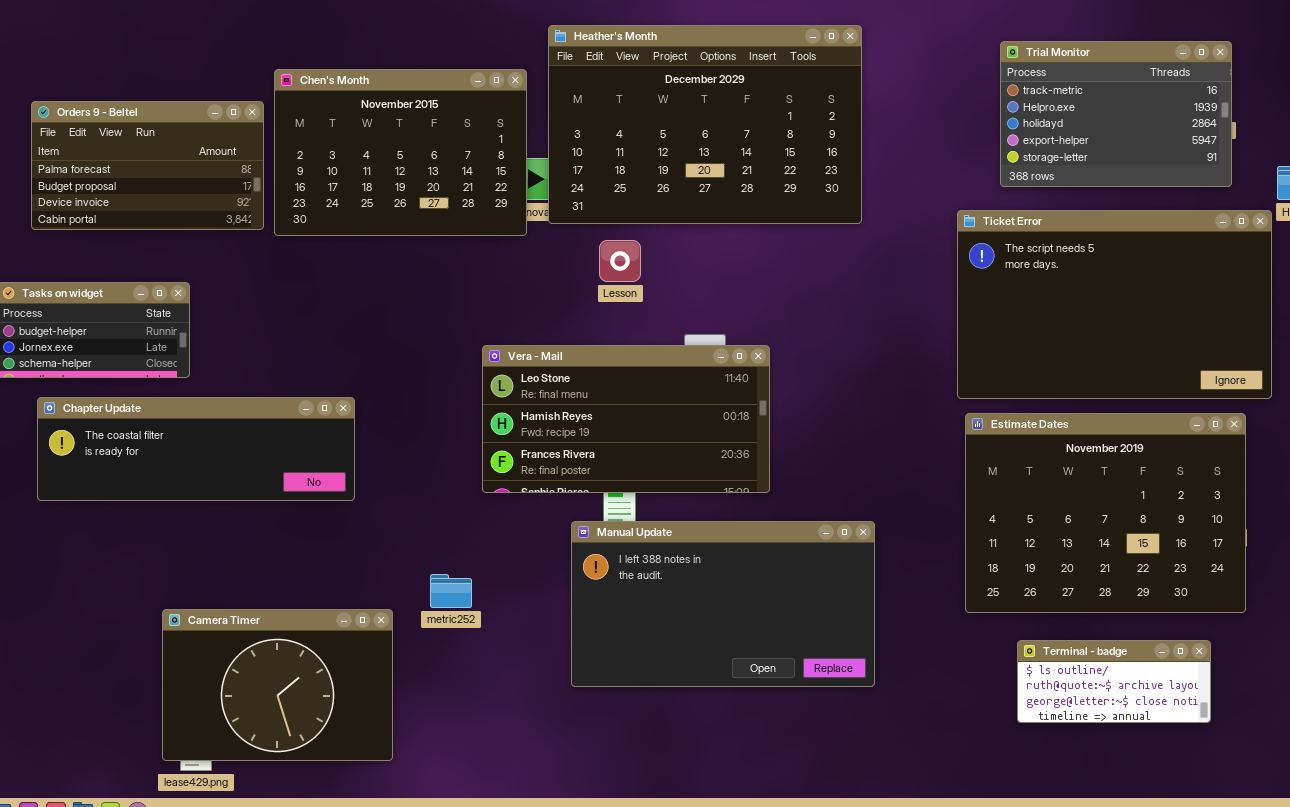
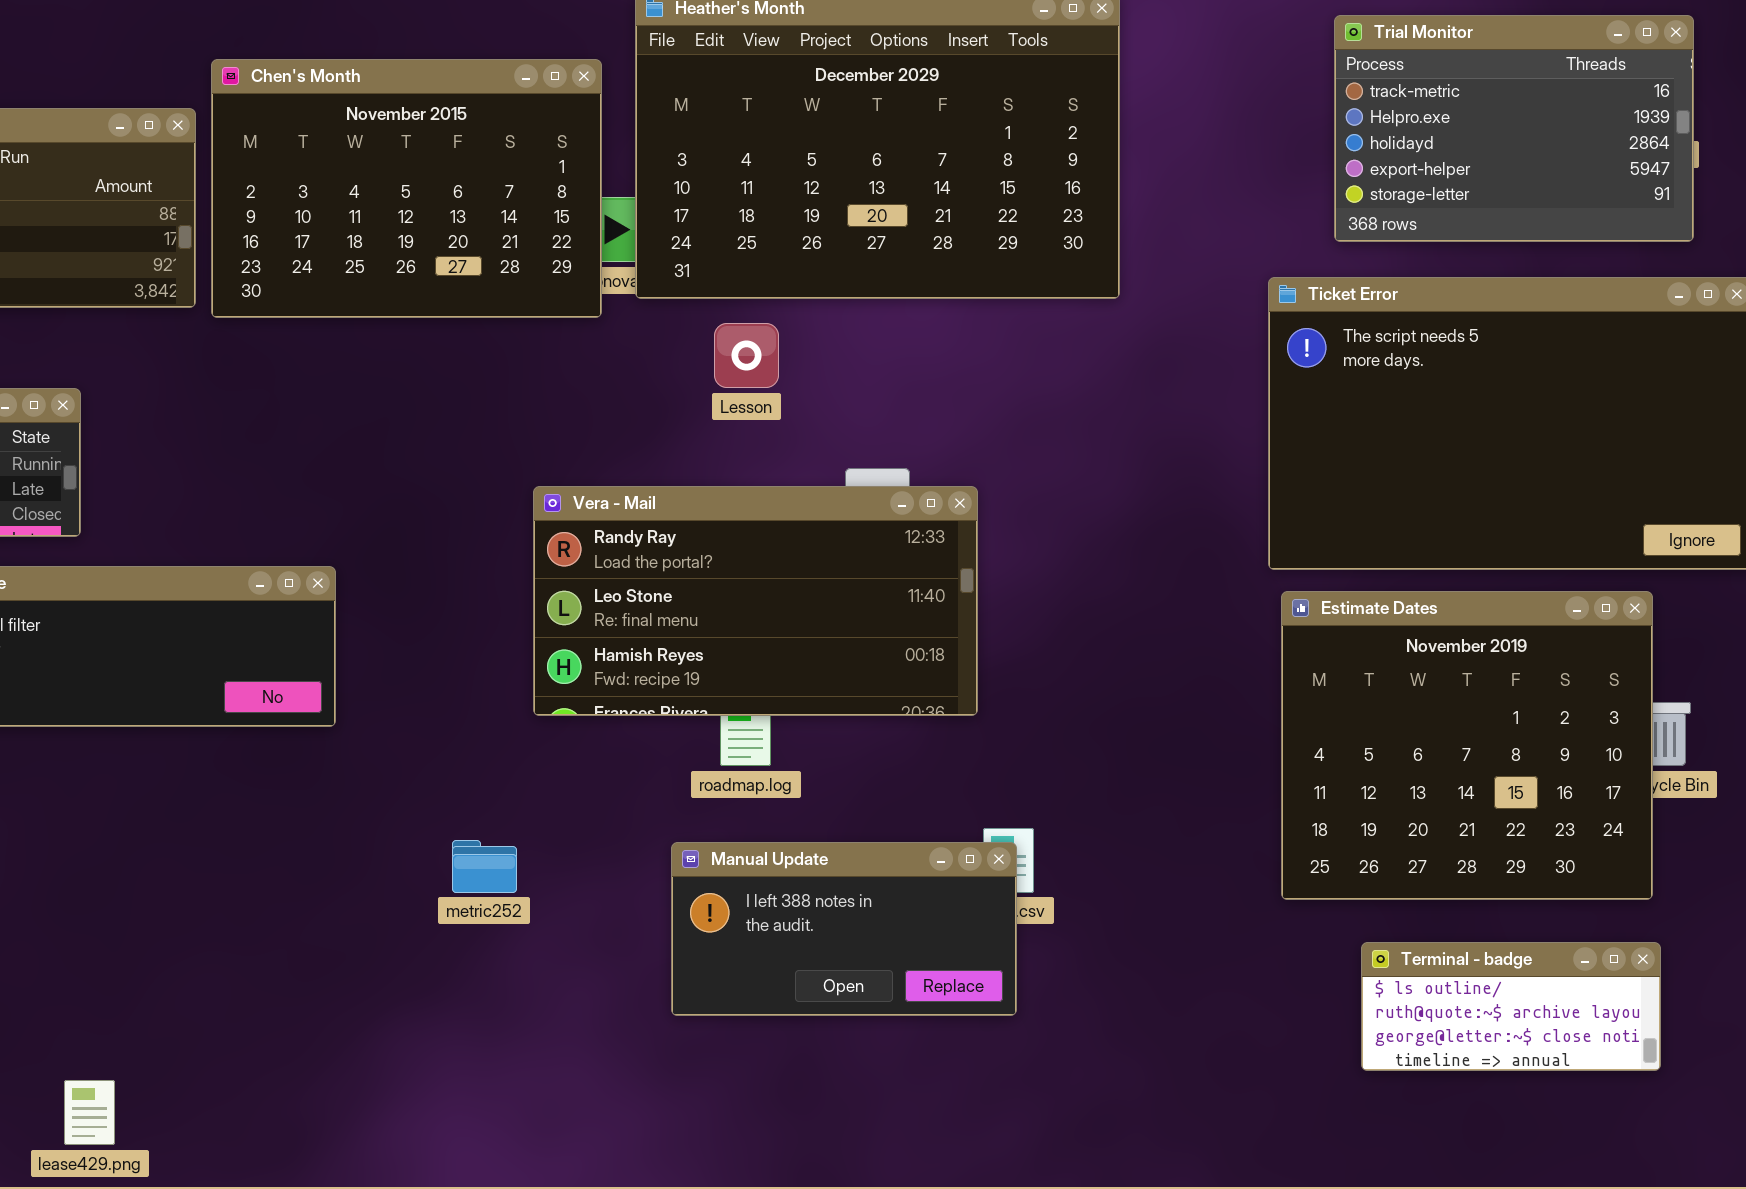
Vera - Mail: [482,345,770,493] -> [533,486,978,716], scrolled up 1 row
Estimate Dates: [965,413,1246,613] -> [1281,591,1653,900], resized
Manual Update: [571,521,875,687] -> [671,842,1017,1016], resized
Camera Timer: [162,609,393,761] -> none, closed

